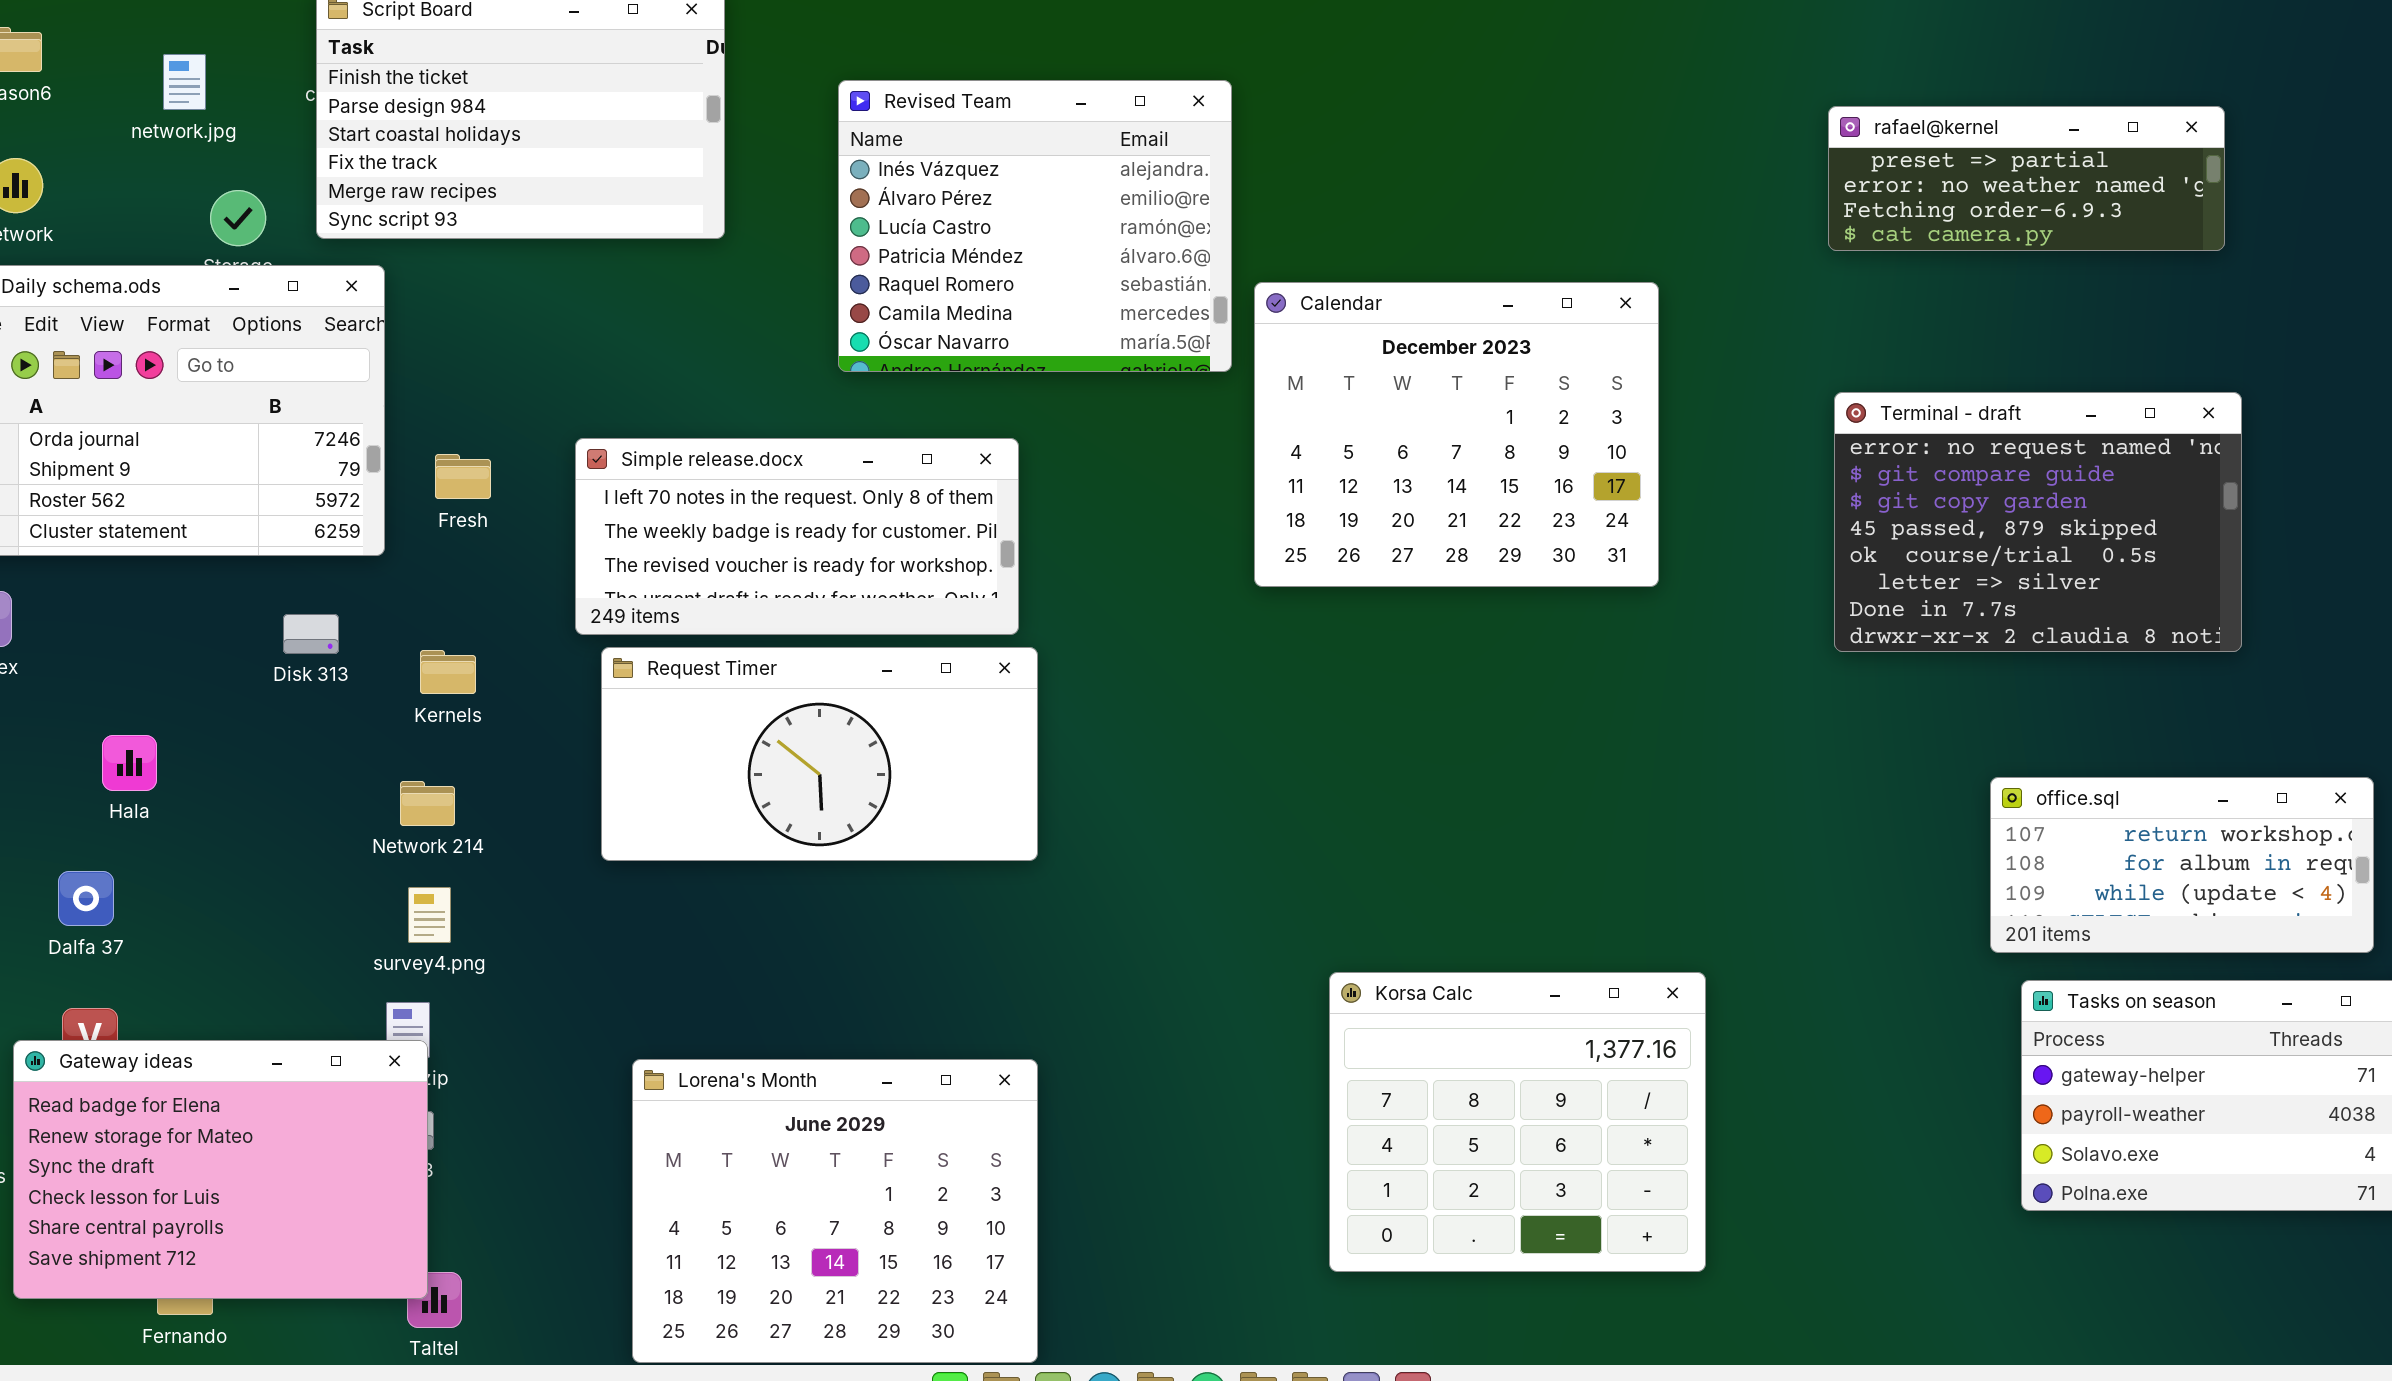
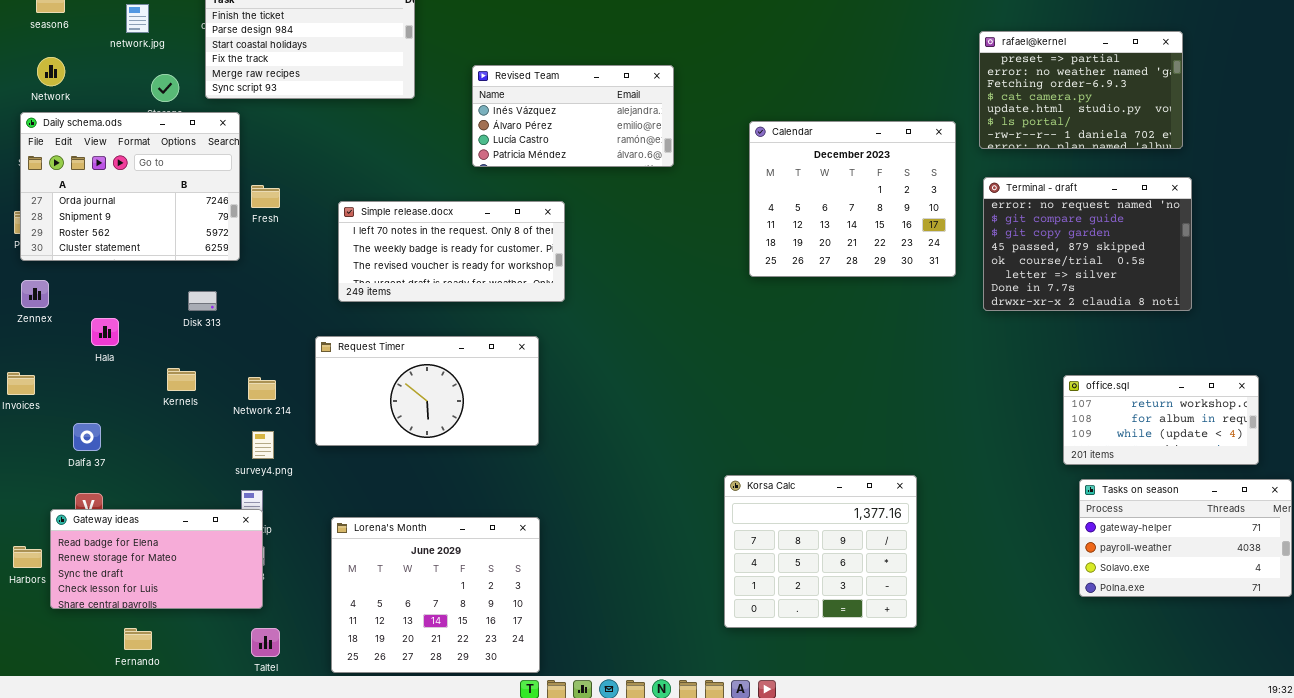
Revised Team: [838,80,1232,372] -> [472,65,674,167], resized
rafael@kernel: [1828,106,2225,251] -> [979,31,1183,149], resized
Calendar: [1254,282,1659,587] -> [749,121,956,277], moved
Fresh: [435,454,491,499] -> [251,185,280,208], moved
Request Timer: [601,647,1038,861] -> [315,336,539,446], moved
Kernels: [420,650,476,694] -> [167,368,196,391], moved
Hala: [102,735,157,791] -> [91,318,119,346], moved
Gateway ideas: [13,1040,428,1299] -> [50,509,263,609], resized
Lorena's Month: [632,1059,1038,1363] -> [331,517,540,673], moved

